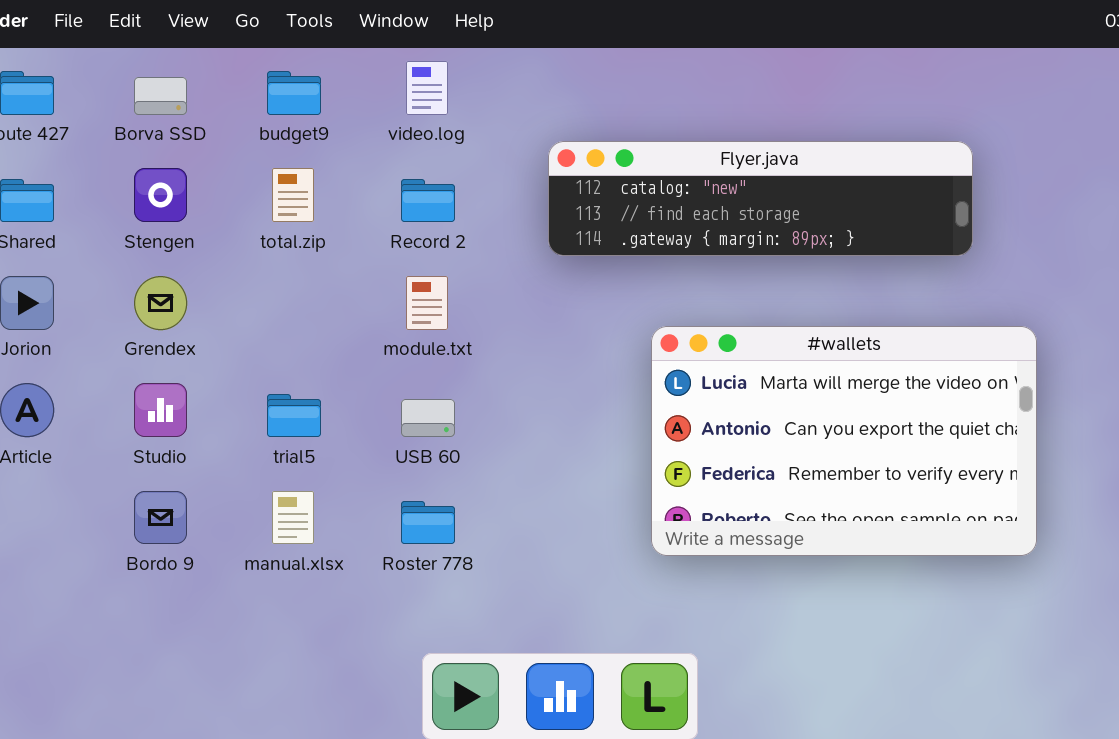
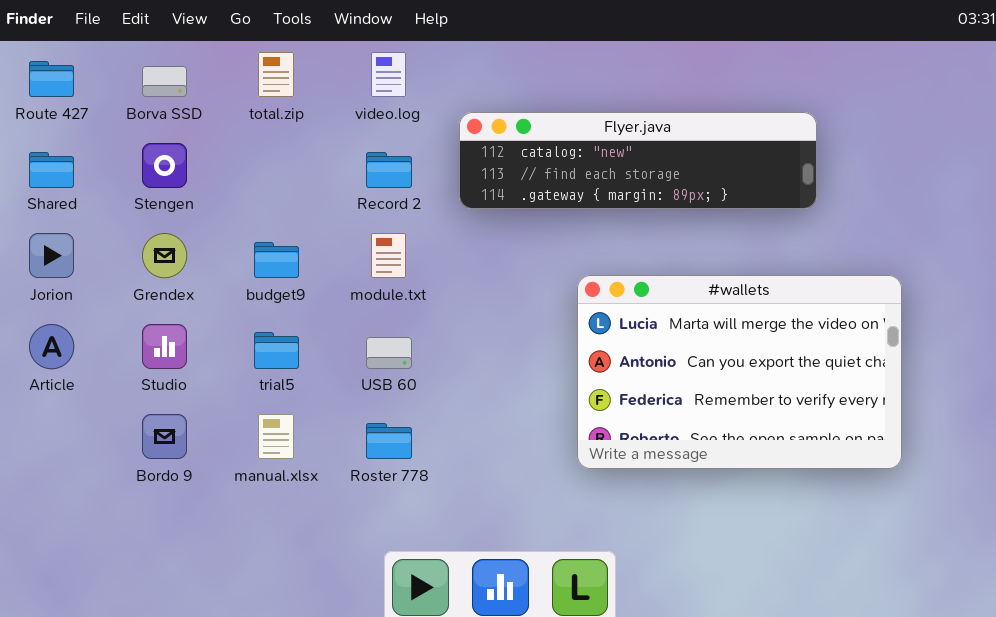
budget9: [267,71,321,115] -> [254,242,299,278], moved
Flyer.java: [548,141,973,256] -> [459,112,817,209], moved
total.zip: [272,168,314,222] -> [258,52,294,97], moved

